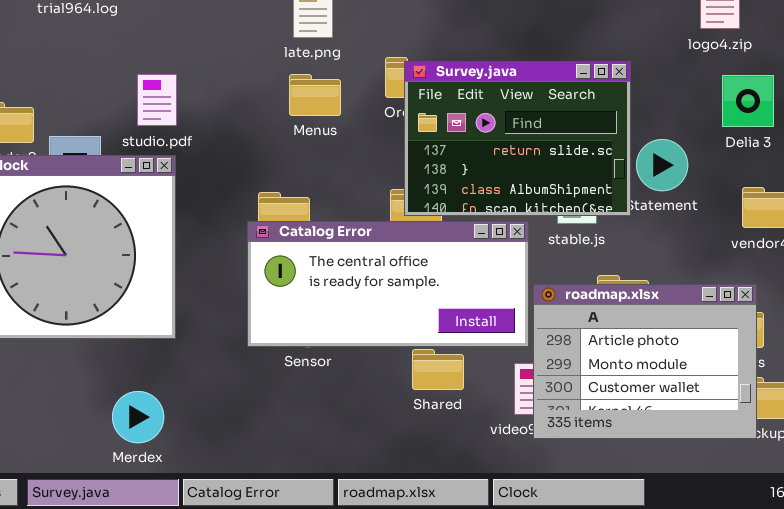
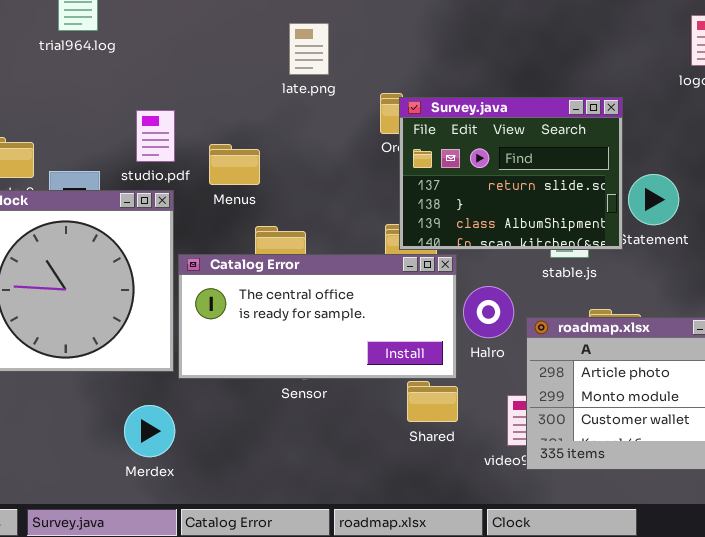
Menus: [289,74,341,116] -> [209,144,260,185], moved
Catalog Error: [247,221,529,347] -> [178,254,457,379], moved
Merdex: [112,391,164,443] -> [124,405,175,457], moved

